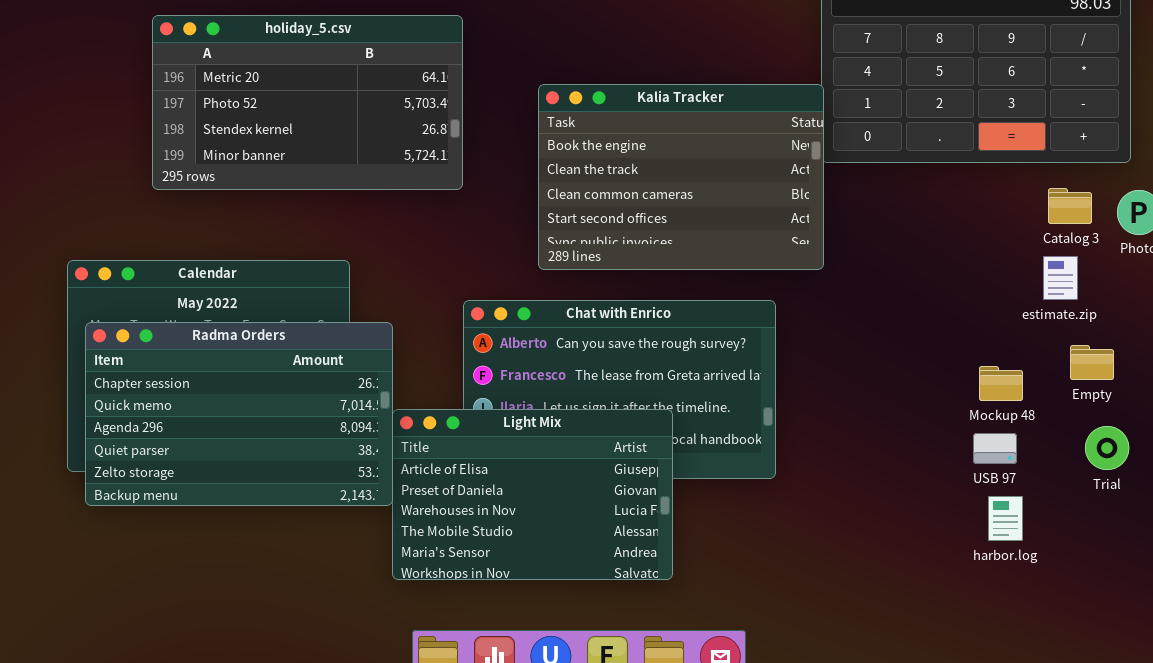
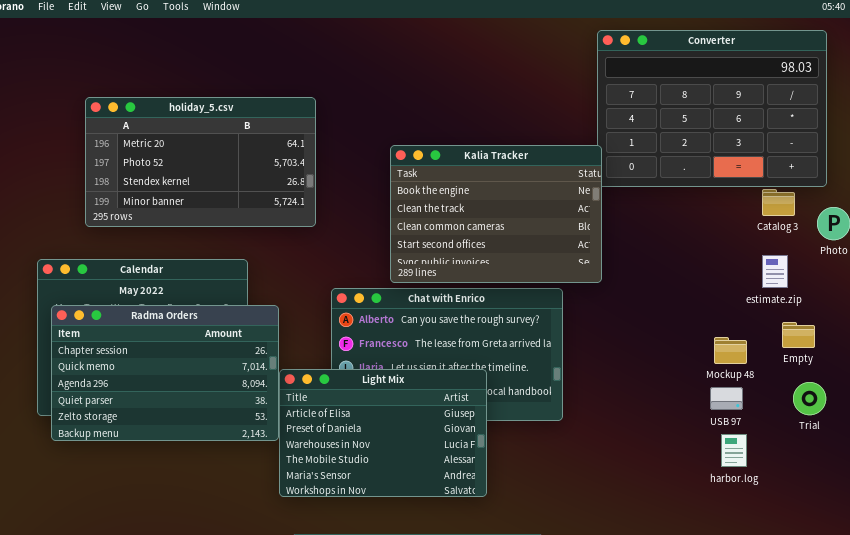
holiday_5.csv: [152,15,463,190] -> [85,97,316,227], moved
Kalia Tracker: [538,84,824,270] -> [390,145,602,283], moved
Catalog 3: [1048,188,1092,224] -> [762,189,795,216], moved

